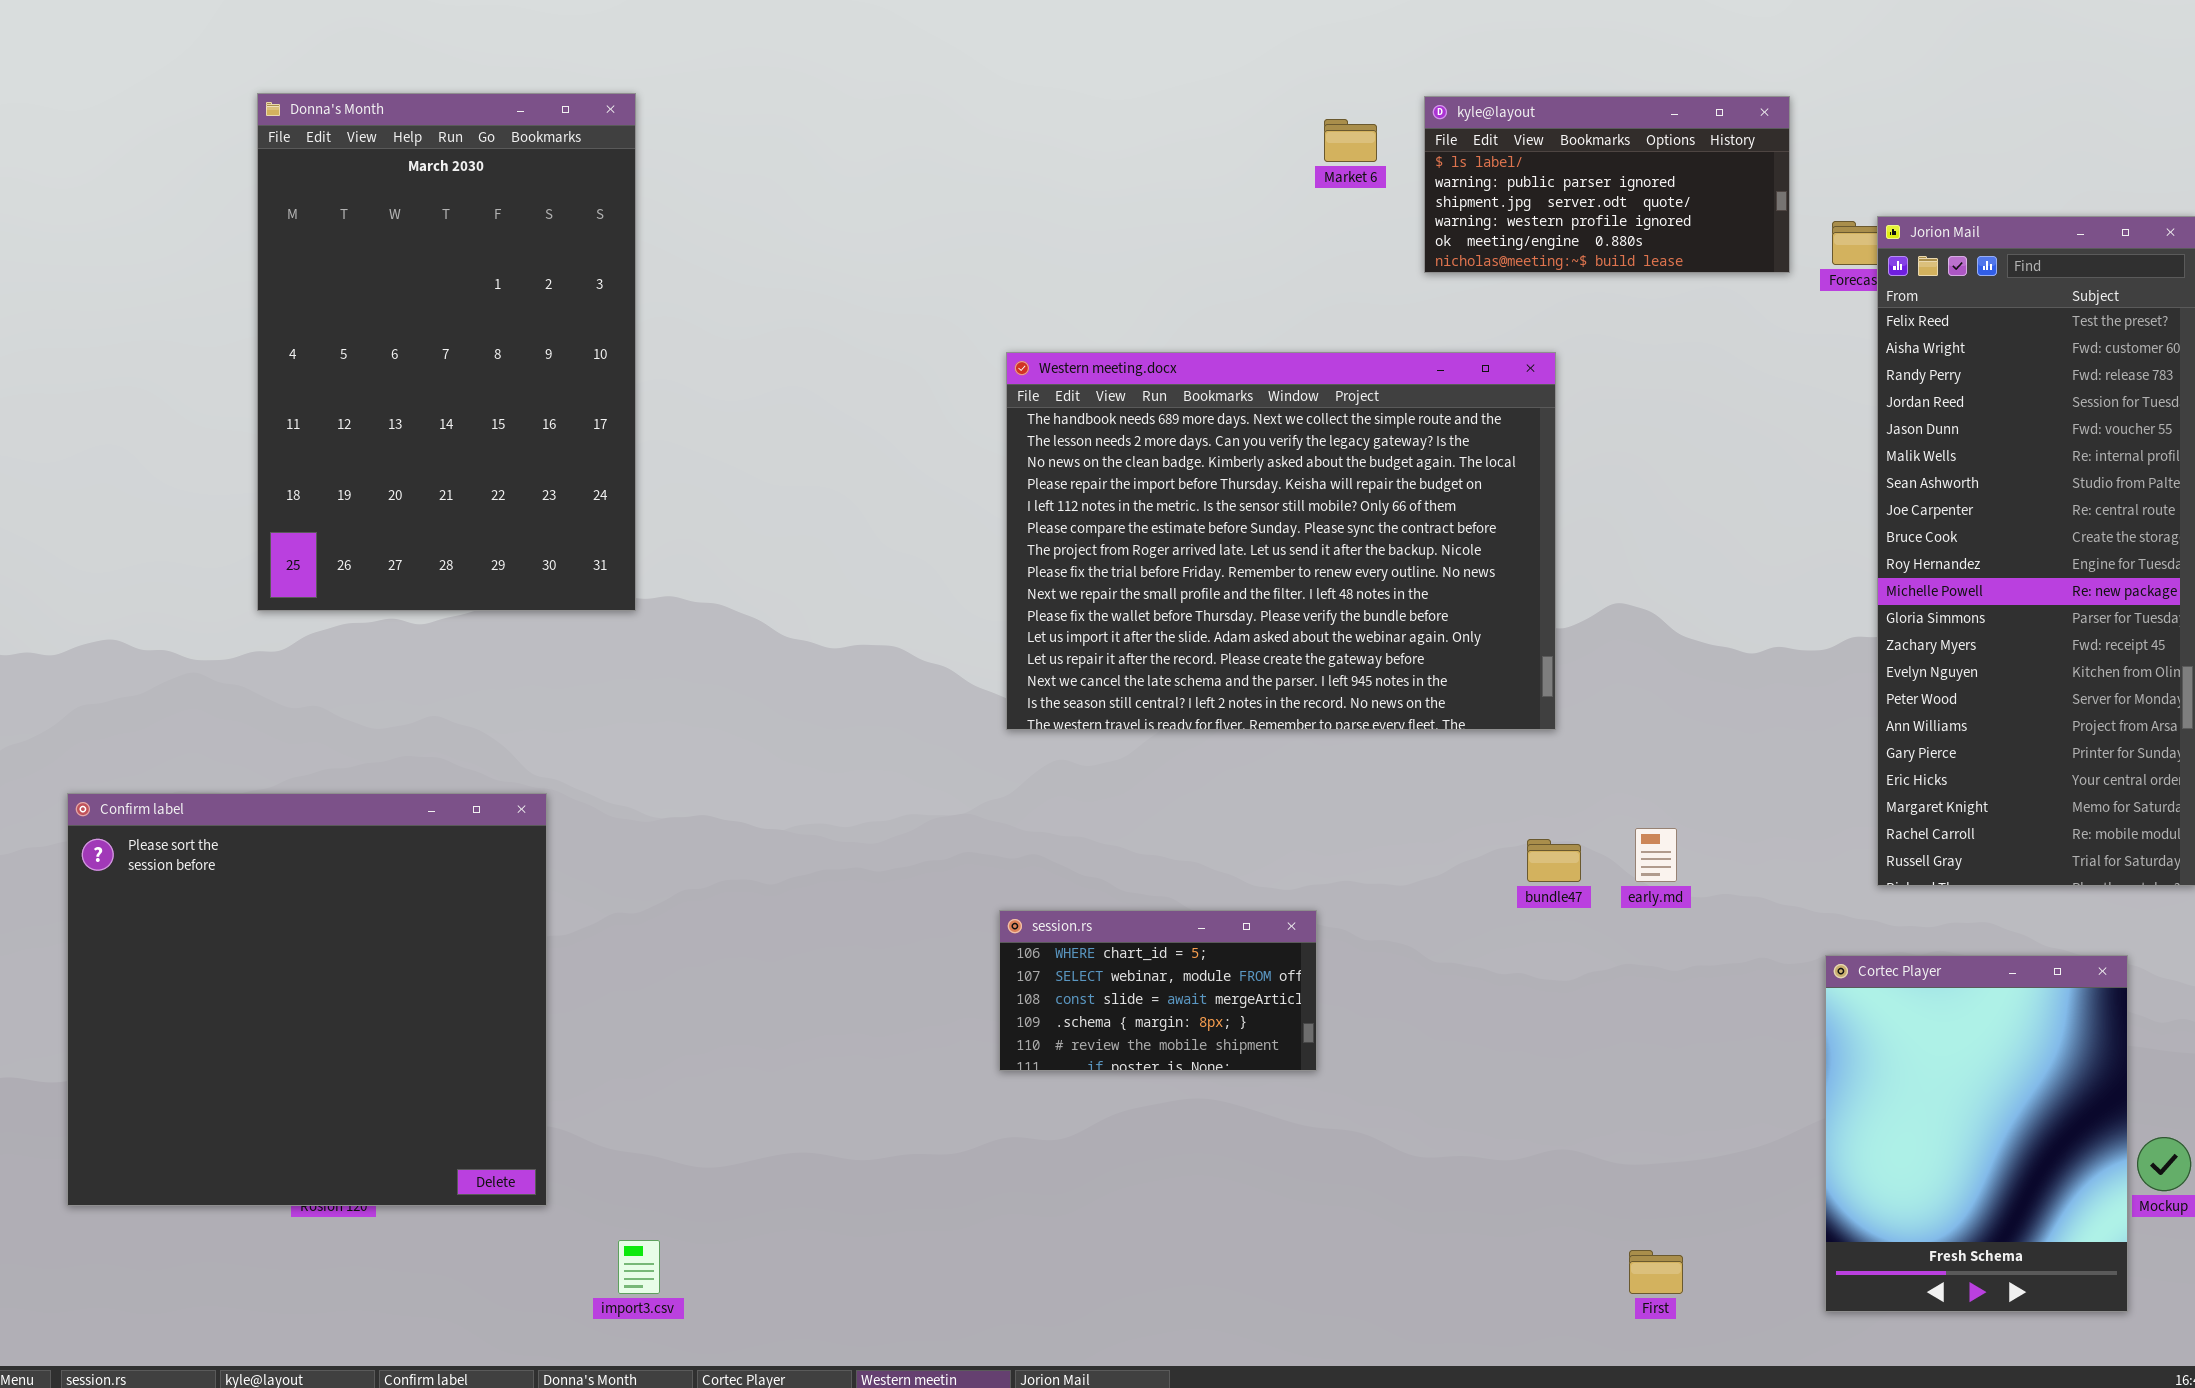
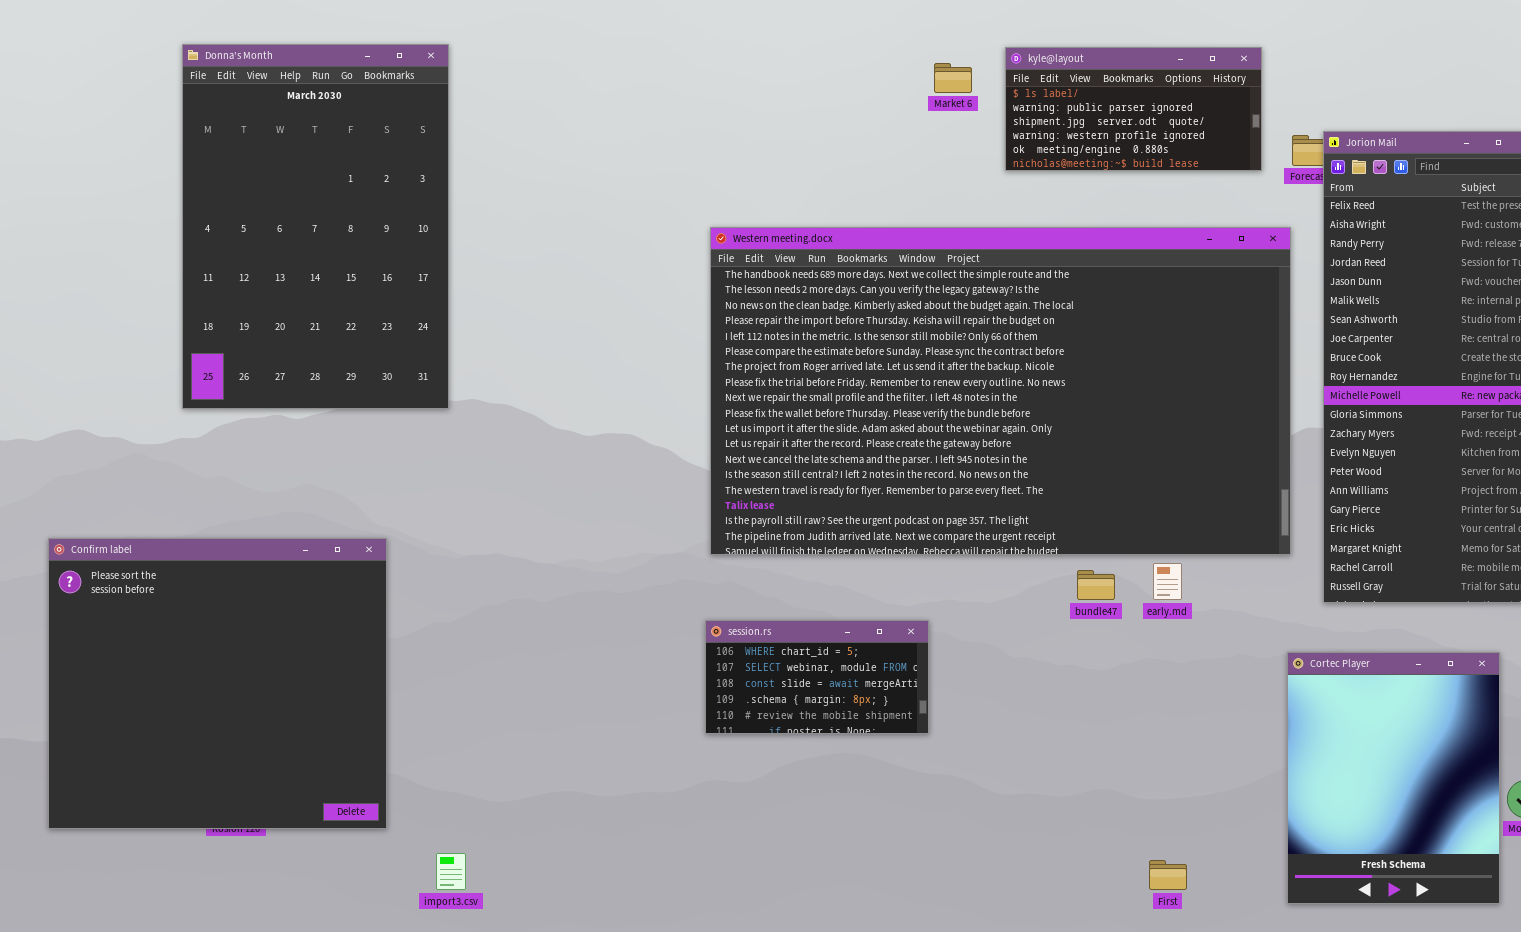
Western meeting.docx: [1006,352,1556,730] -> [710,227,1291,555], resized

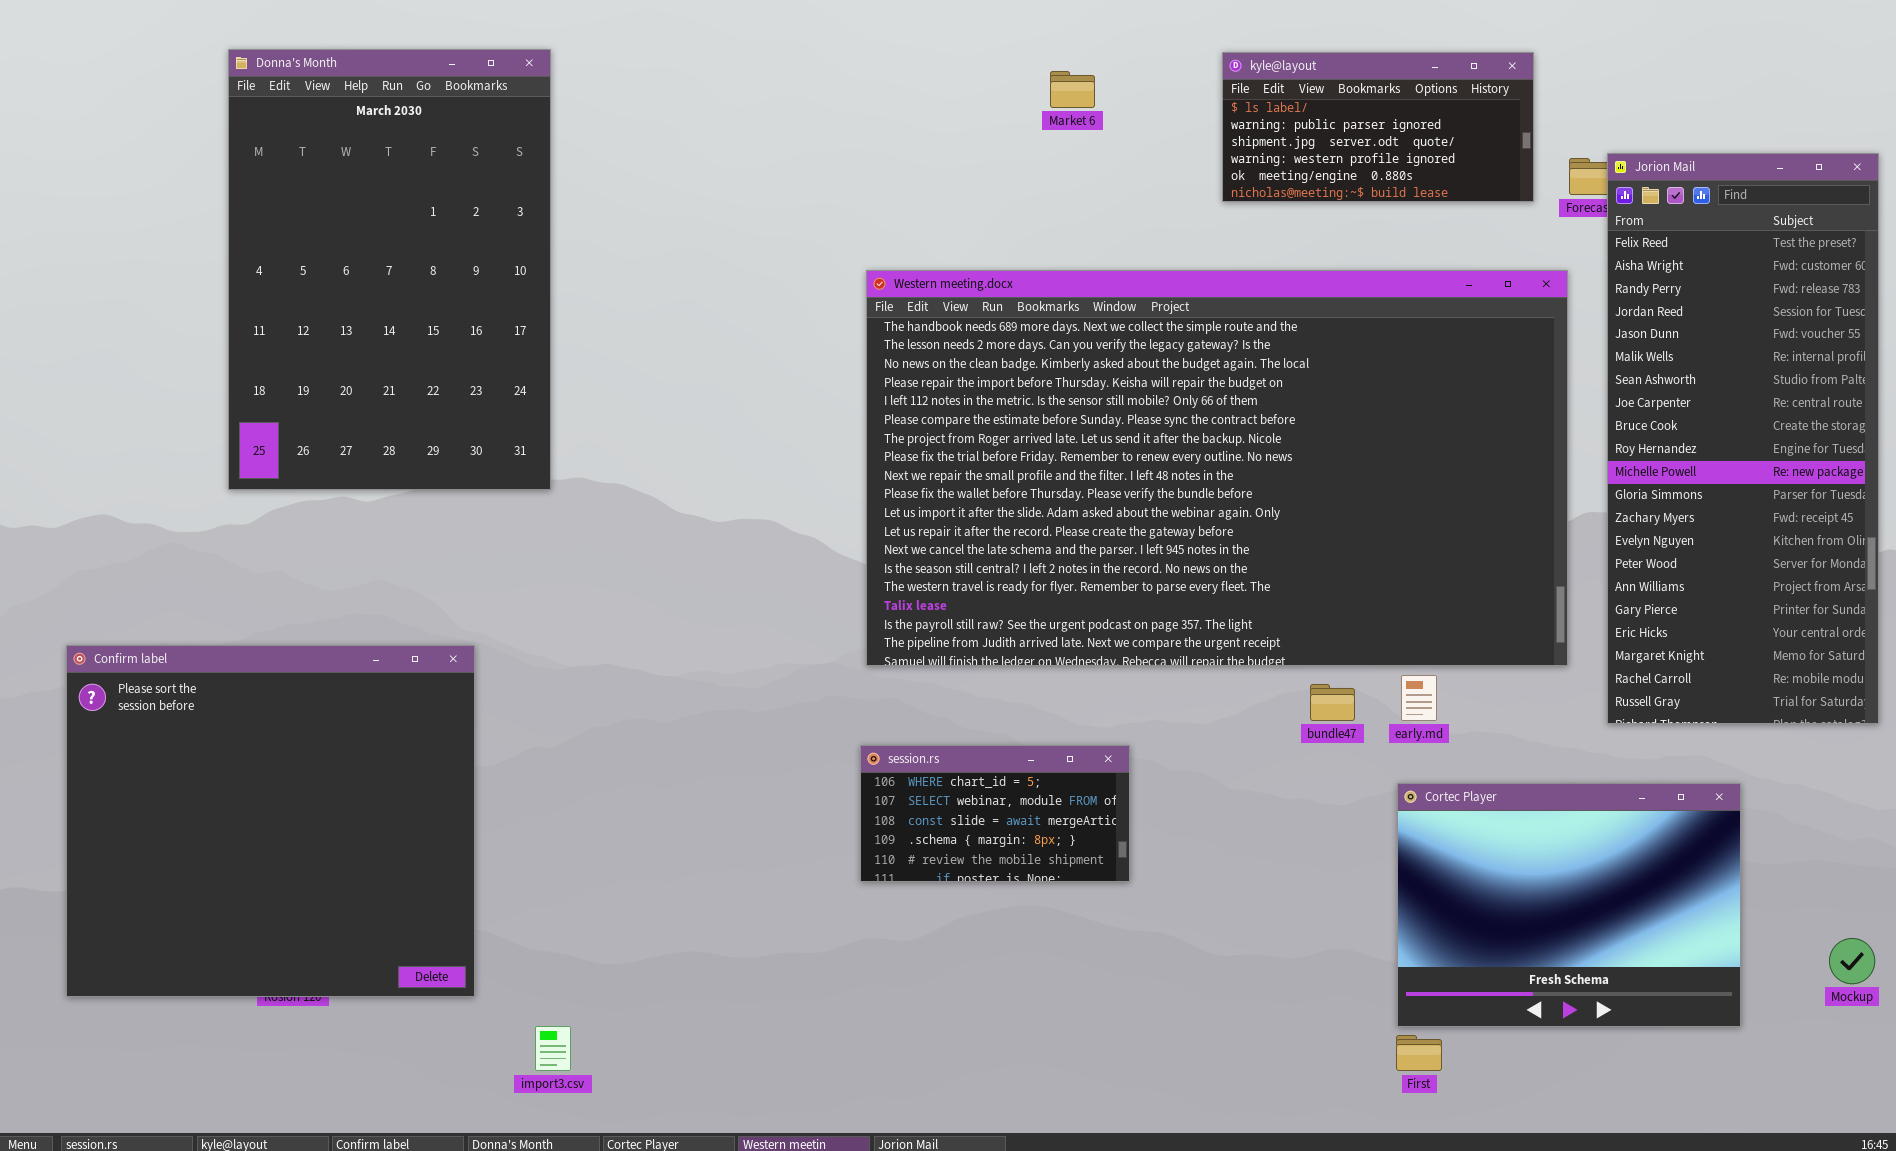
Market 6: [934,63,972,93] -> [1050,71,1095,108], moved
Cortec Player: [1287,652,1500,904] -> [1397,783,1741,1027], moved, resized

